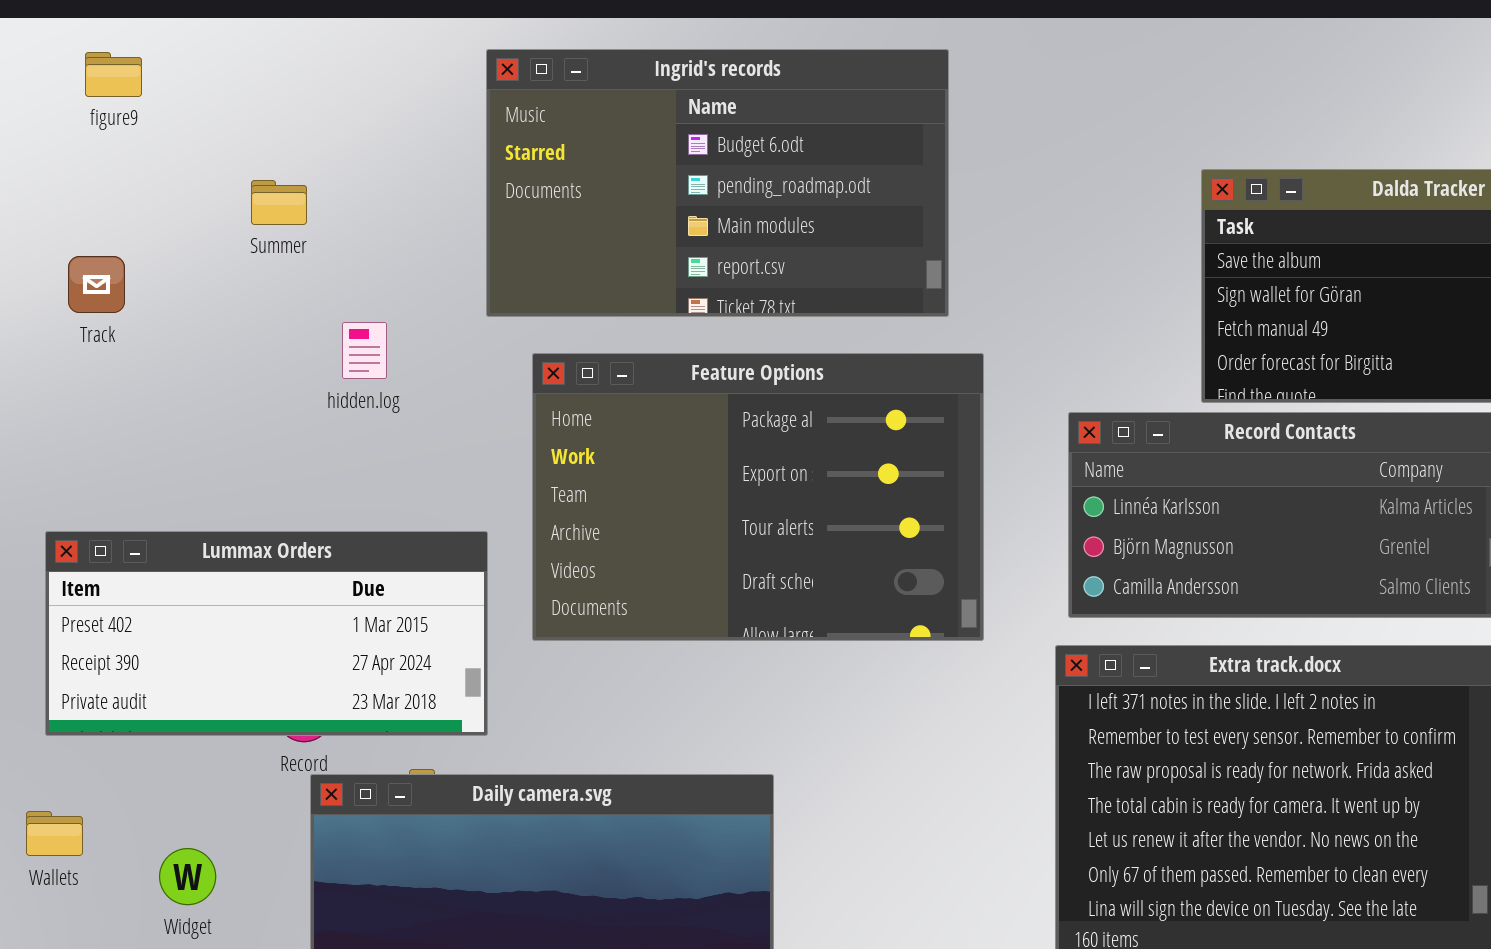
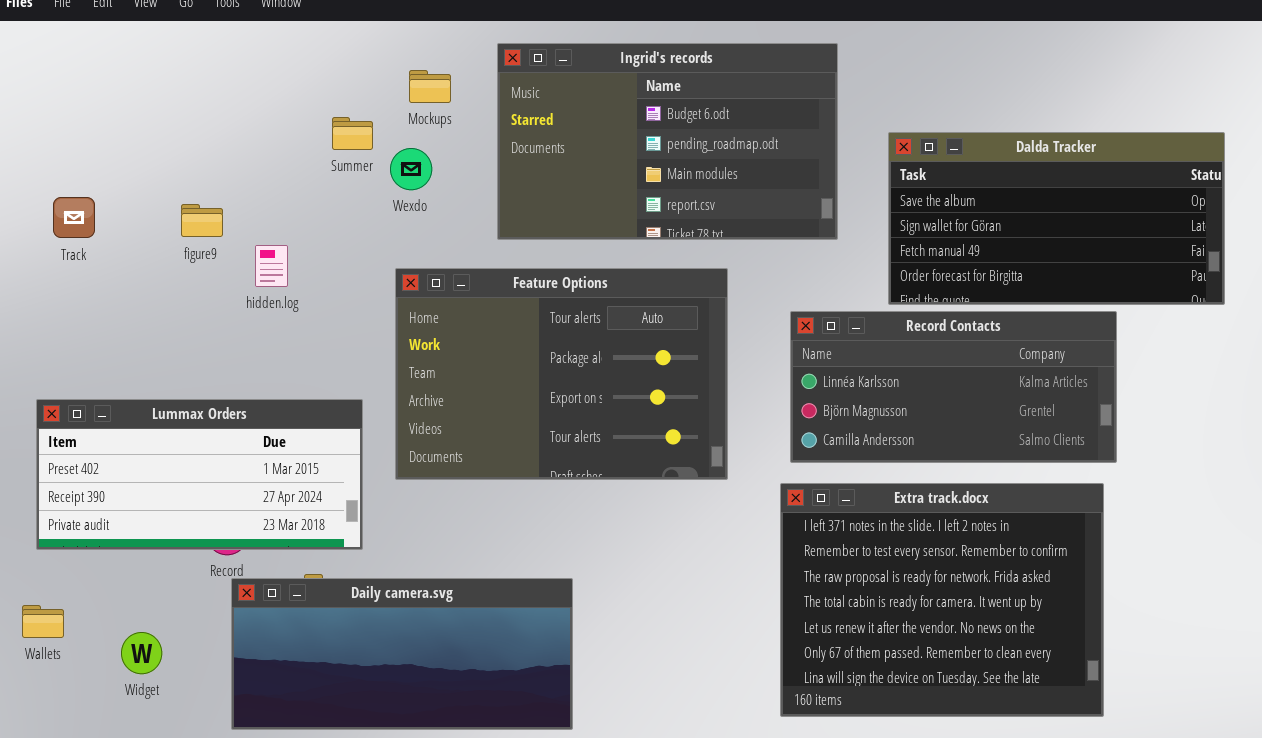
Ingrid's records: [486,49,949,317] -> [497,43,838,240], moved
figure9: [85,52,142,97] -> [181,204,223,237], moved
Summer: [251,180,307,225] -> [332,117,373,150], moved
Feature Options: [532,353,984,641] -> [395,268,728,480], scrolled up 1 row

